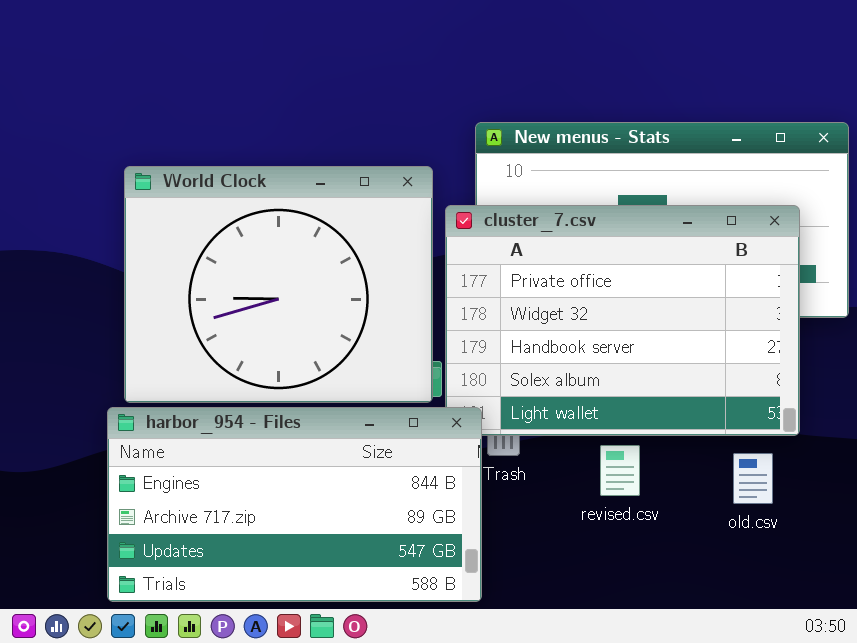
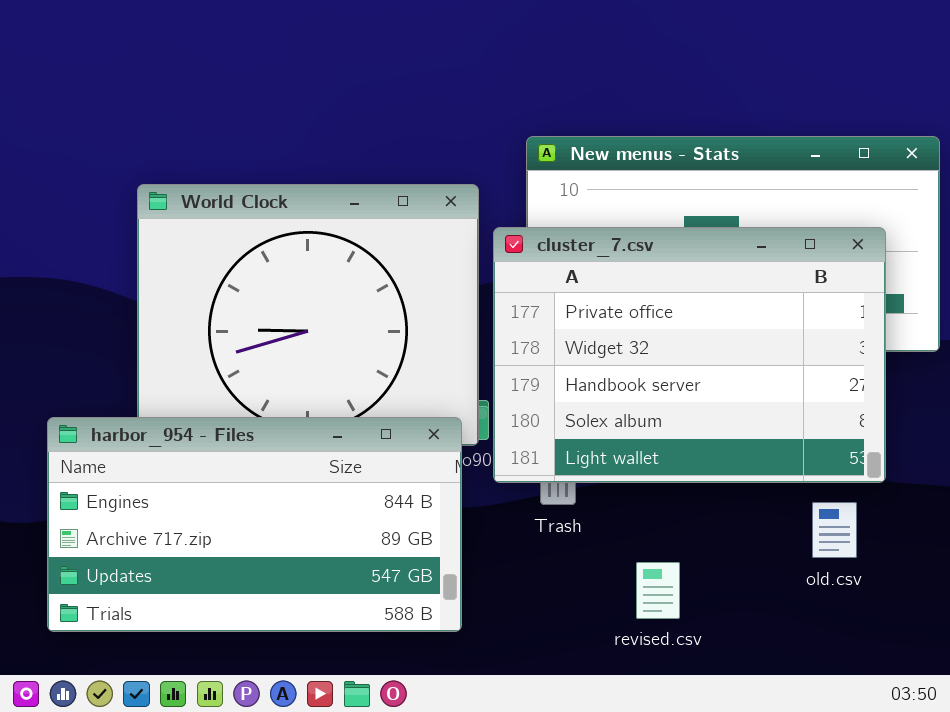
harbor_954 - Files: [107,407,482,602] -> [47,417,462,632], moved
revised.csv: [600,445,640,496] -> [636,562,680,619], moved

